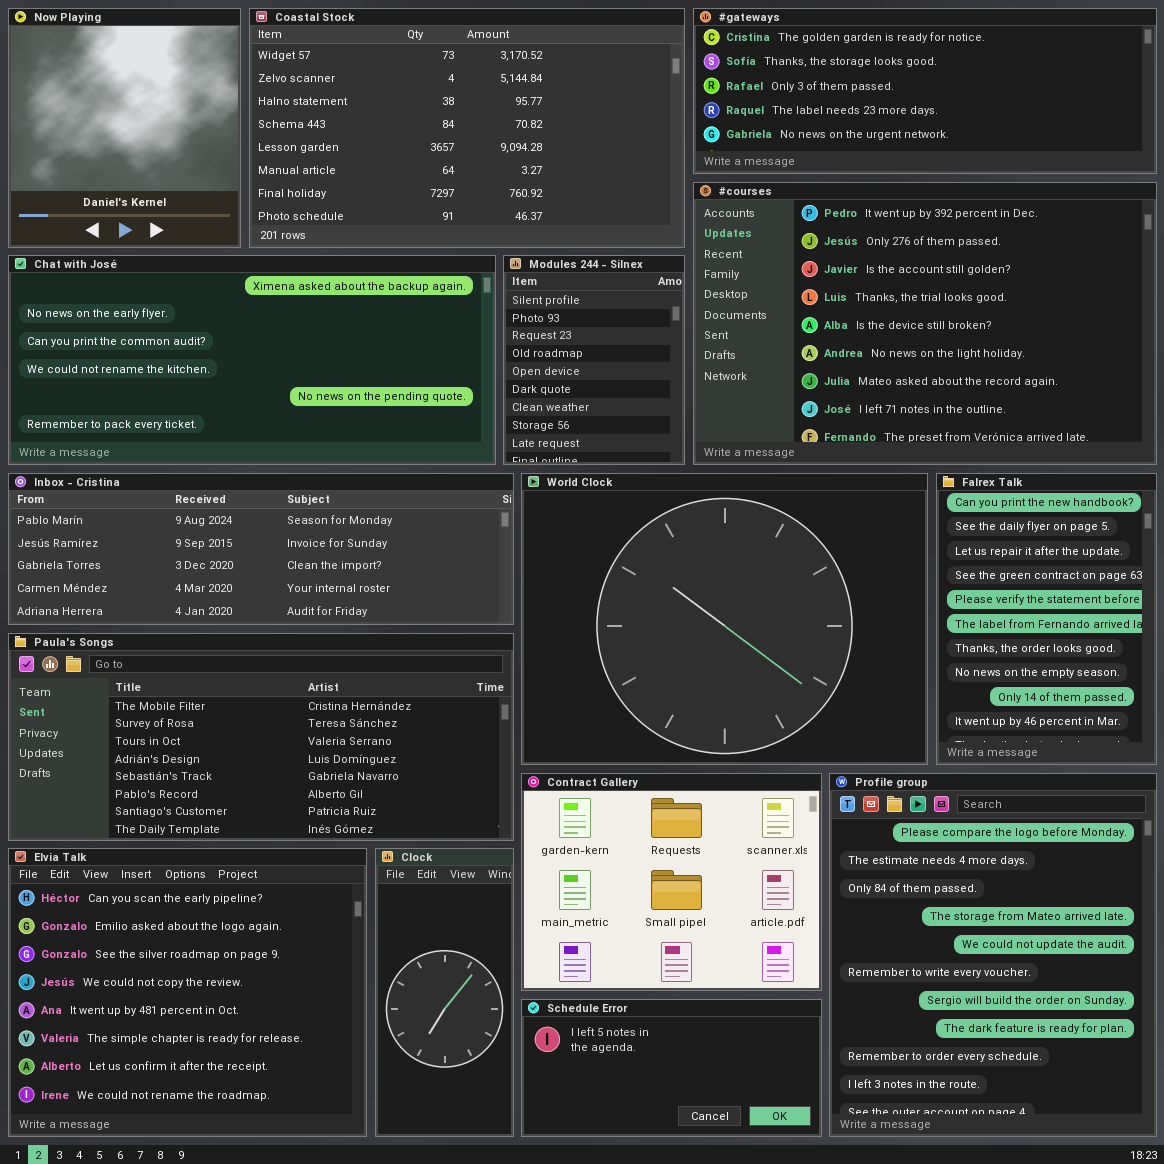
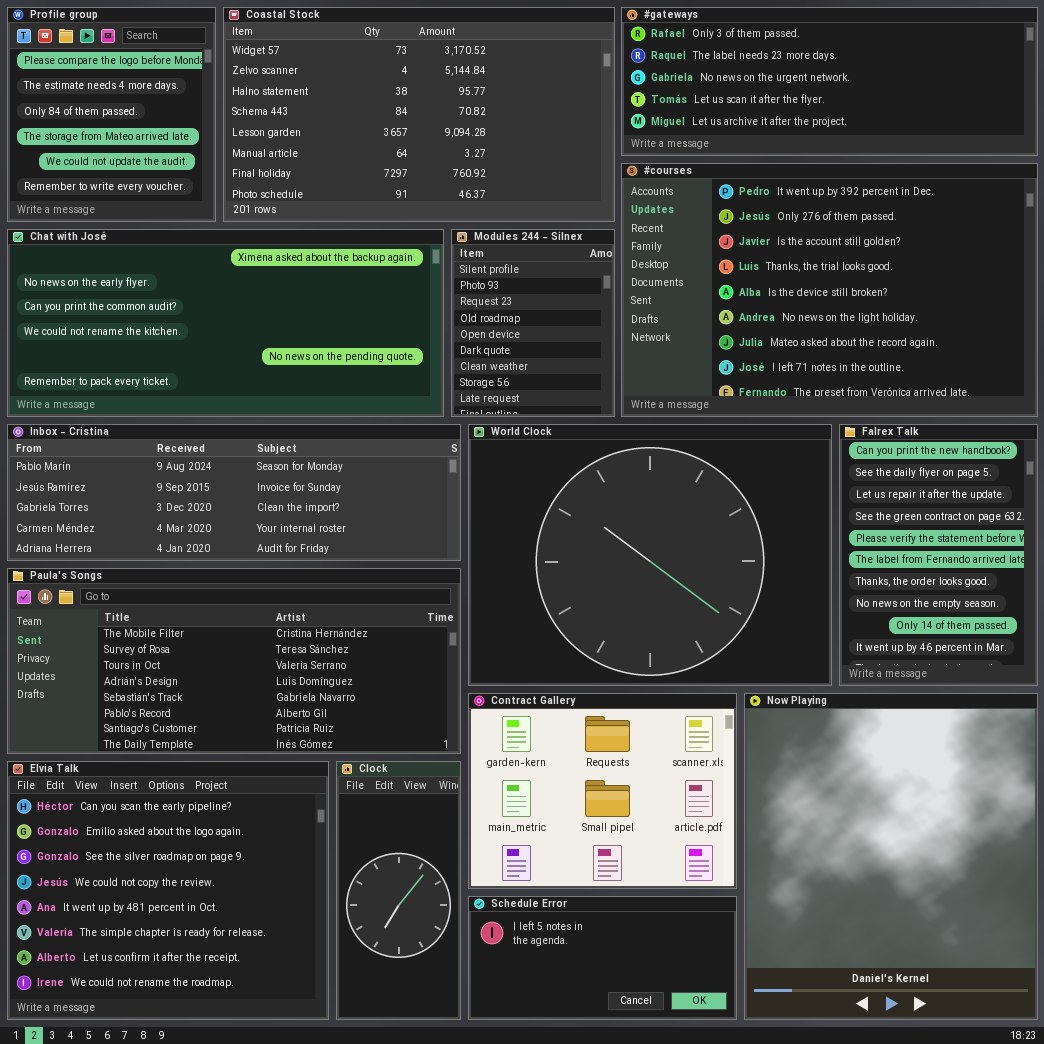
Now Playing: [8,8,241,248] -> [744,693,1038,1020], moved, resized
#gateways: [693,8,1157,174] -> [621,7,1038,156], scrolled down 2 rows
Profile group: [829,773,1157,1137] -> [7,7,216,222], moved, resized

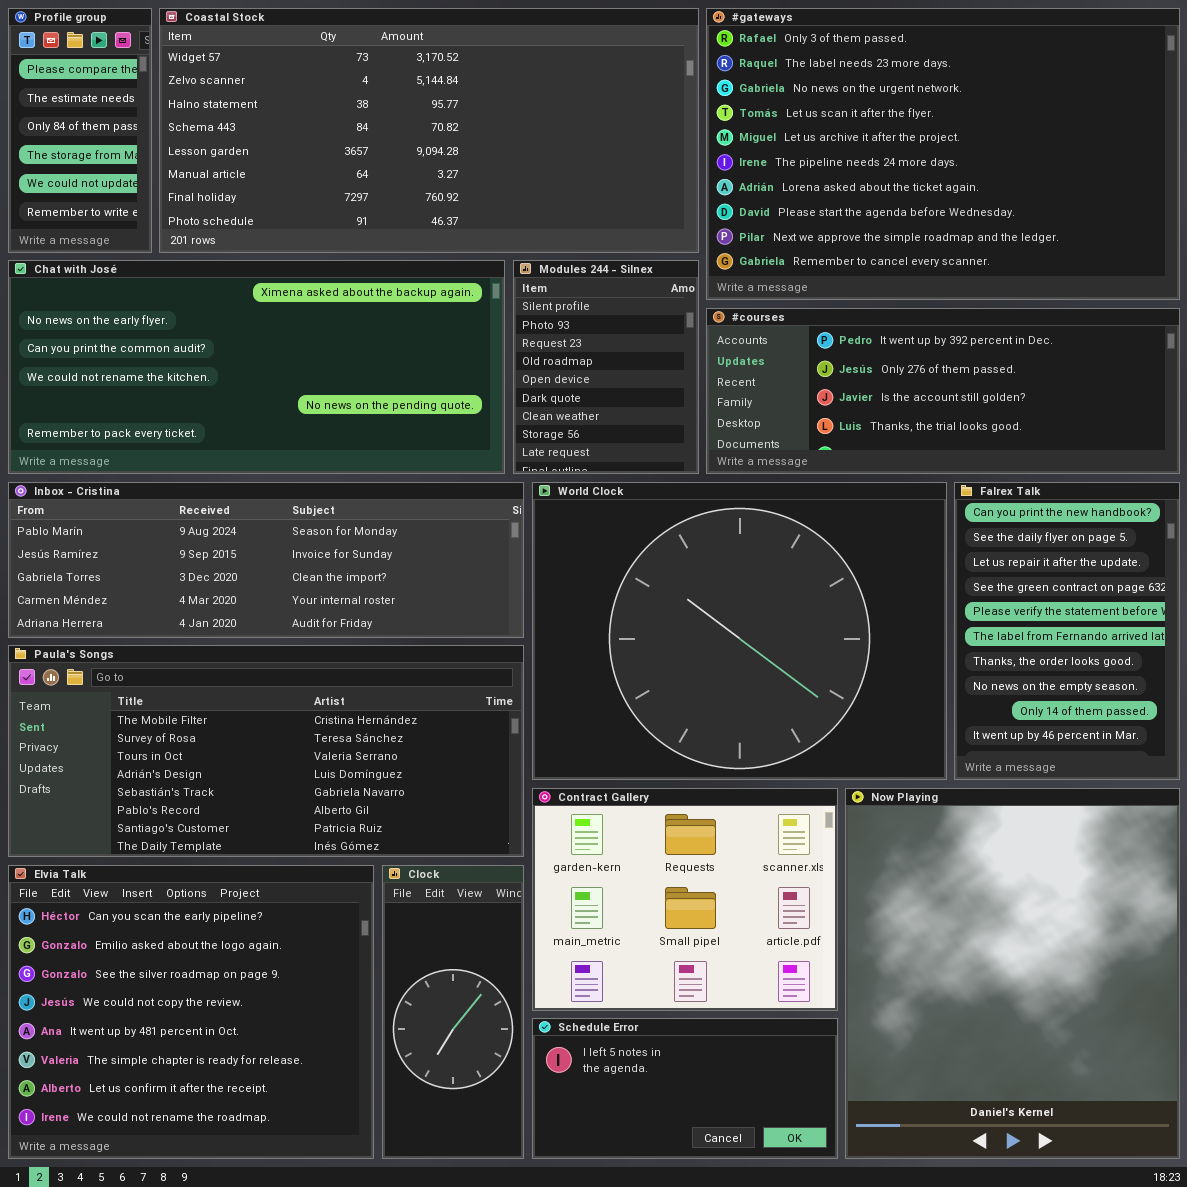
Profile group: [7,7,216,222] -> [8,8,152,253], resized
Coastal Stock: [223,7,615,222] -> [159,8,699,253], resized
#gateways: [621,7,1038,156] -> [706,8,1180,300], resized
#courses: [621,163,1038,417] -> [706,308,1180,474], resized

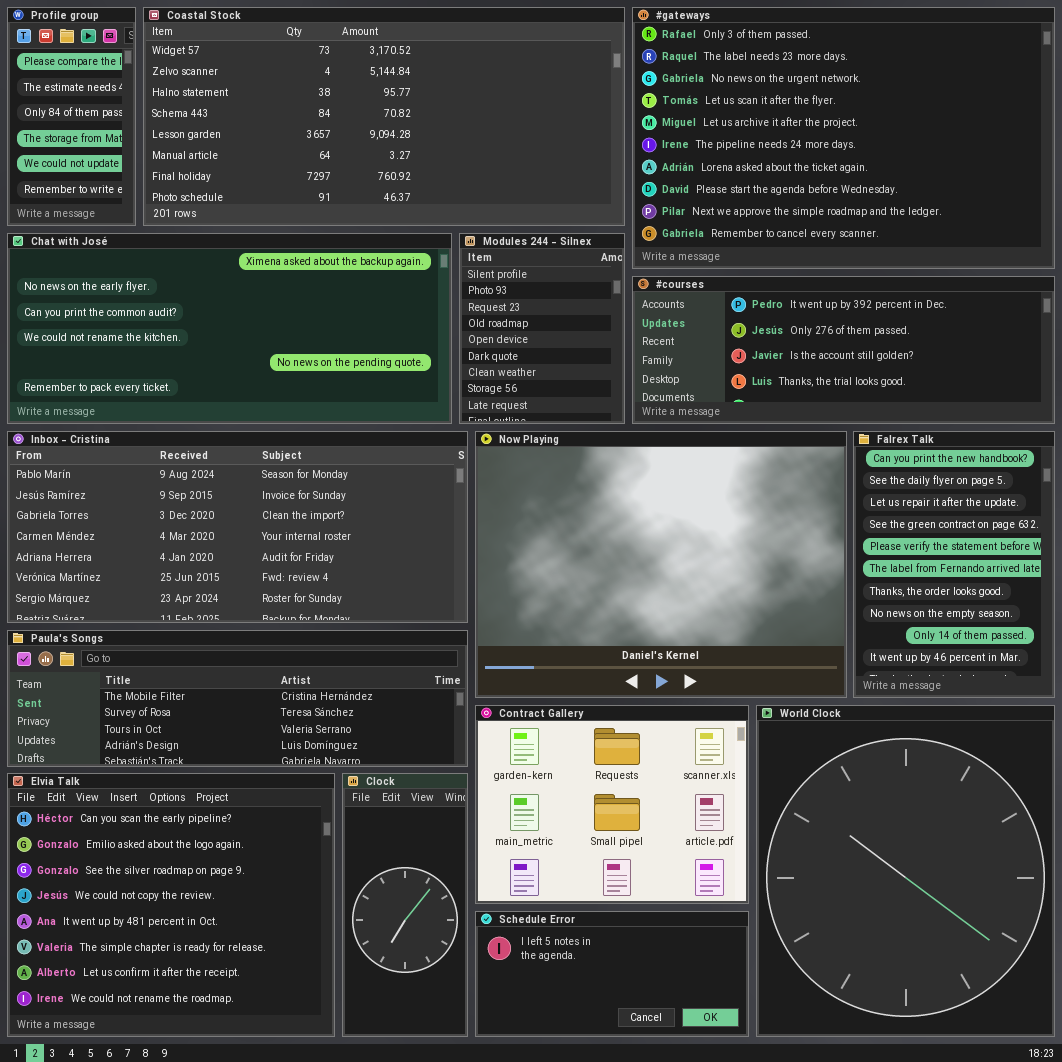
Inbox - Cristina: [8,482,524,638] -> [7,431,468,623], resized
World Clock: [532,482,947,780] -> [756,705,1055,1037], moved, resized
Paula's Songs: [8,645,524,857] -> [7,630,468,767], resized
Now Playing: [845,788,1180,1159] -> [475,431,847,698], moved, resized

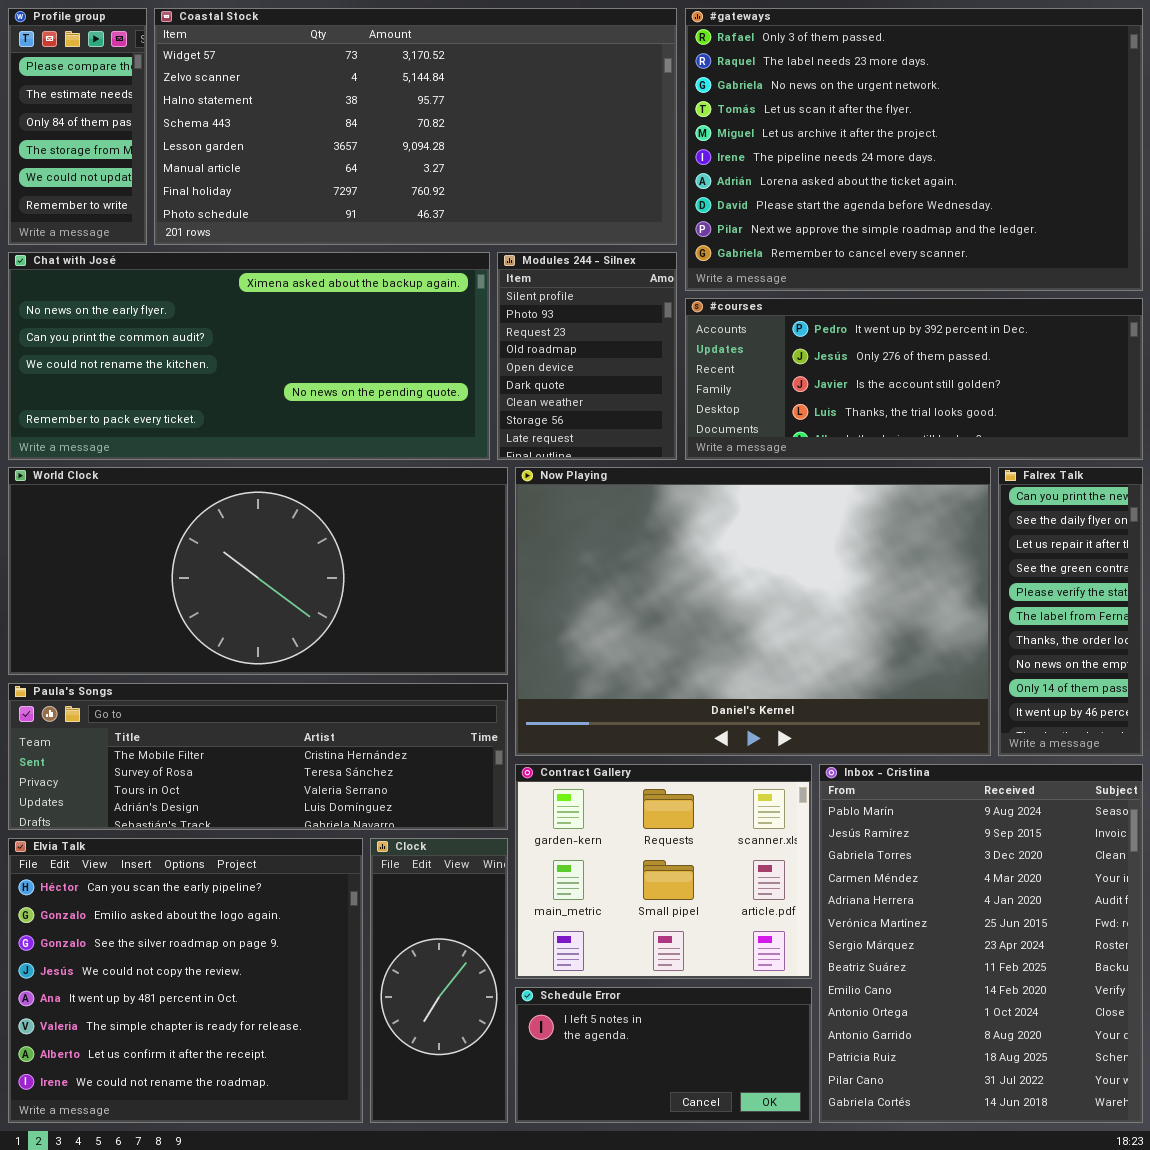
Inbox - Cristina: [7,431,468,623] -> [819,764,1143,1123], moved, resized
Now Playing: [475,431,847,698] -> [515,467,991,756], resized
Falrex Talk: [853,431,1055,698] -> [998,467,1143,756], resized
World Clock: [756,705,1055,1037] -> [8,467,508,675], moved, resized

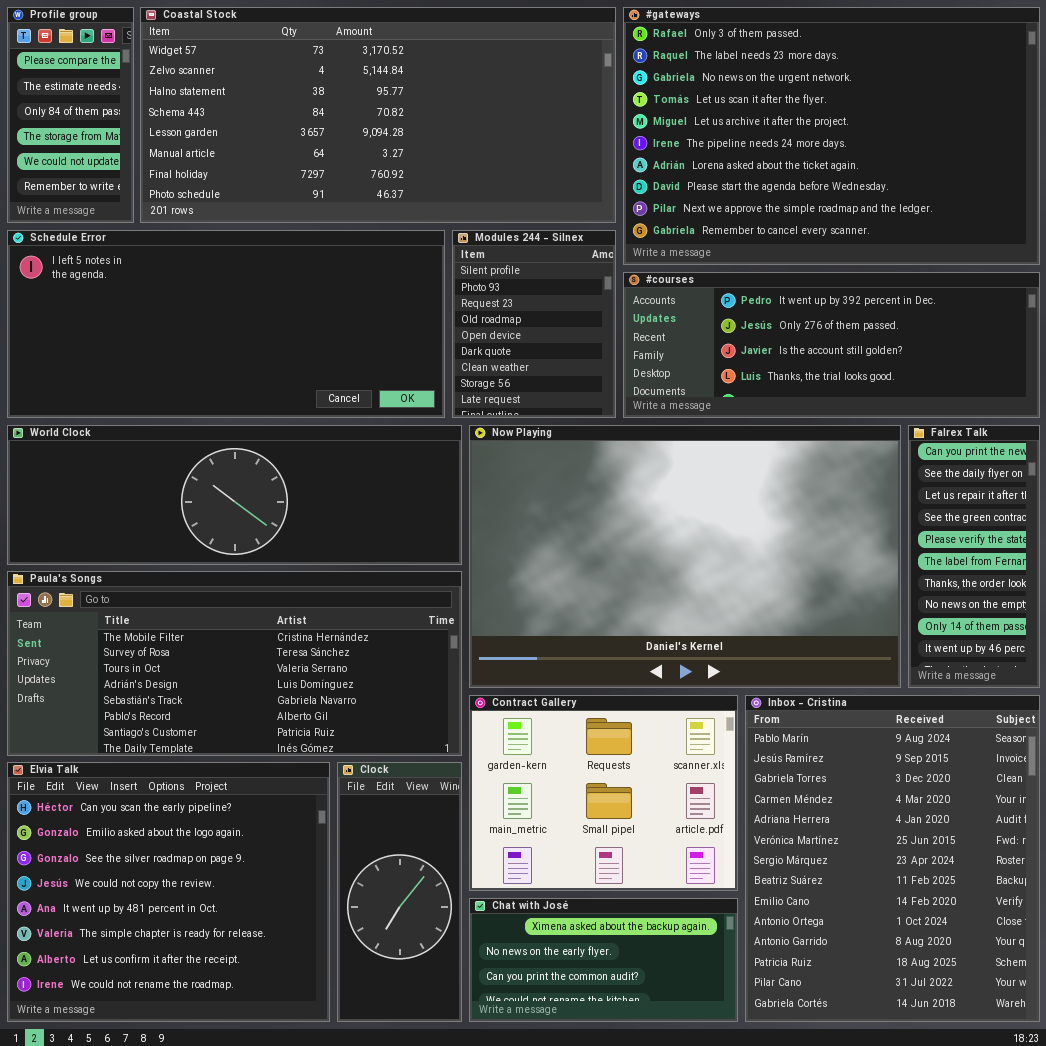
Chat with José: [8,252,490,460] -> [469,898,738,1022], moved, resized
World Clock: [8,467,508,675] -> [7,425,462,565], resized
Paula's Songs: [8,683,508,830] -> [7,571,462,756], resized
Schedule Error: [515,987,812,1123] -> [7,230,445,418], moved, resized

